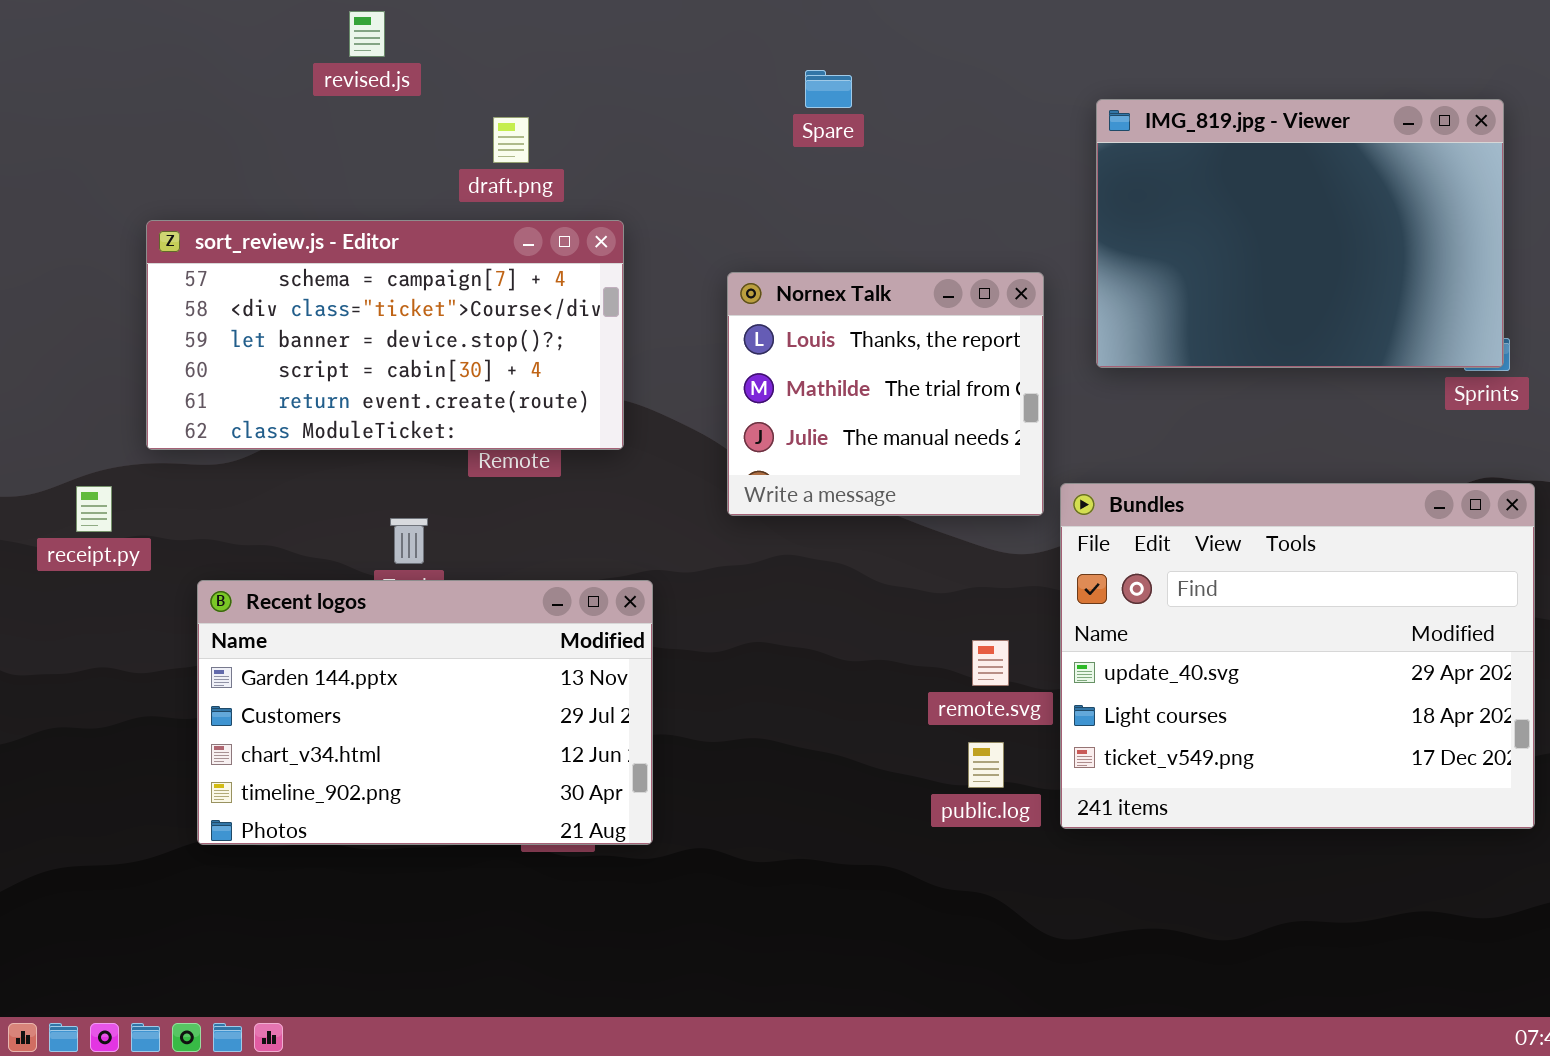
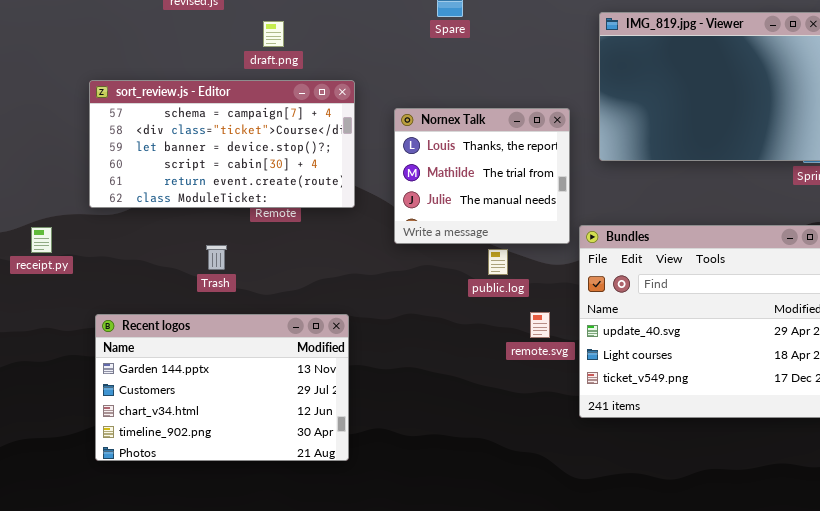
sort_review.js - Editor: [146,220,624,450] -> [89,80,355,208], moved
Recent logos: [197,580,653,845] -> [95,314,349,461], moved
public.log: [968,742,1004,788] -> [488,249,508,275], moved

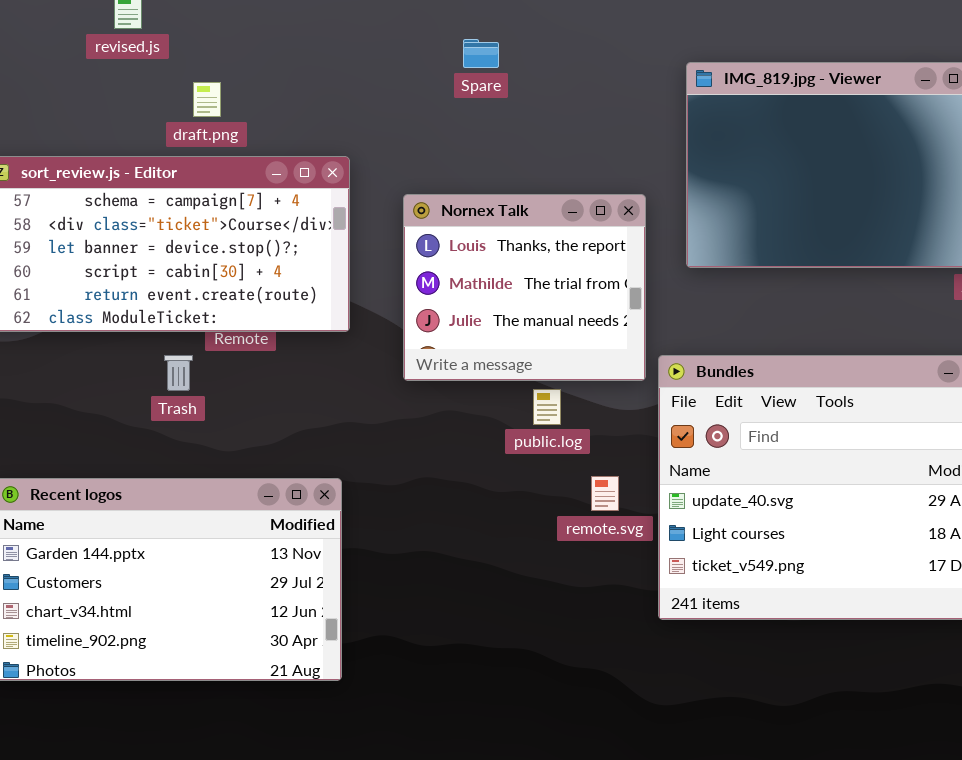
draft.png: [263,21,284,47] -> [193,82,221,117], moved
Trash: [206,245,227,270] -> [164,355,193,391], moved

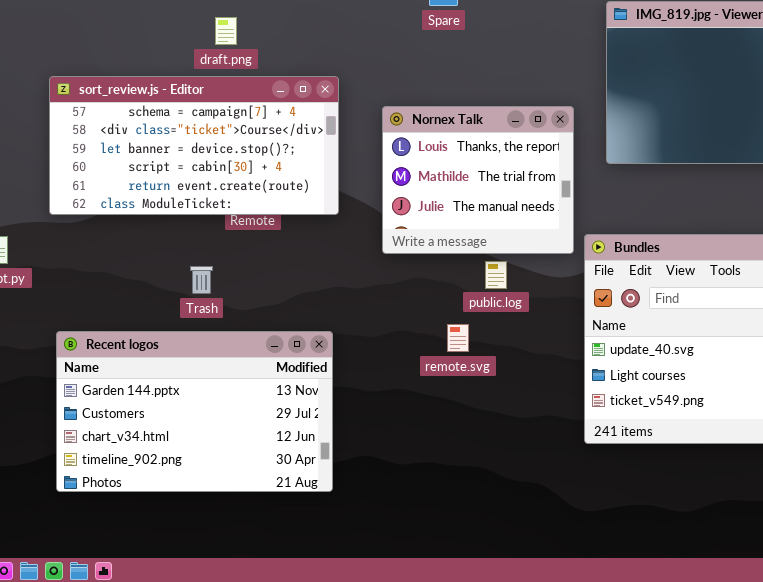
Trash: [164,355,193,391] -> [190,266,213,294], moved
remote.svg: [591,476,619,511] -> [447,324,469,352], moved

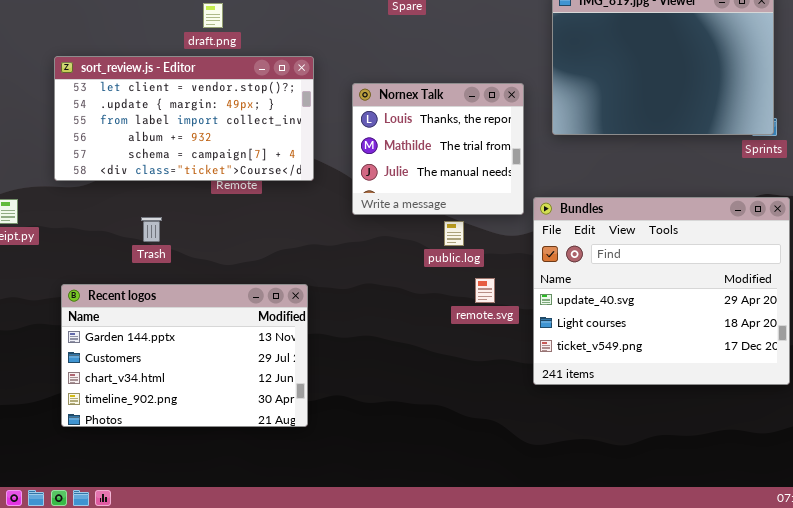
sort_review.js - Editor: [49,76,339,215] -> [54,56,314,181], scrolled up 4 rows
Trash: [190,266,213,294] -> [141,217,162,242], moved
remote.svg: [447,324,469,352] -> [475,278,495,303], moved

